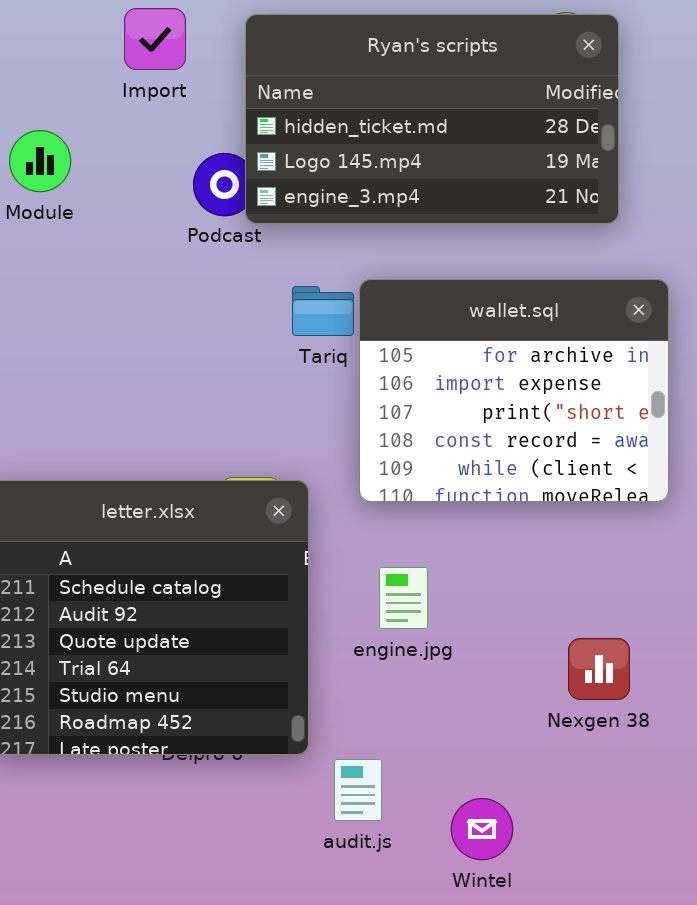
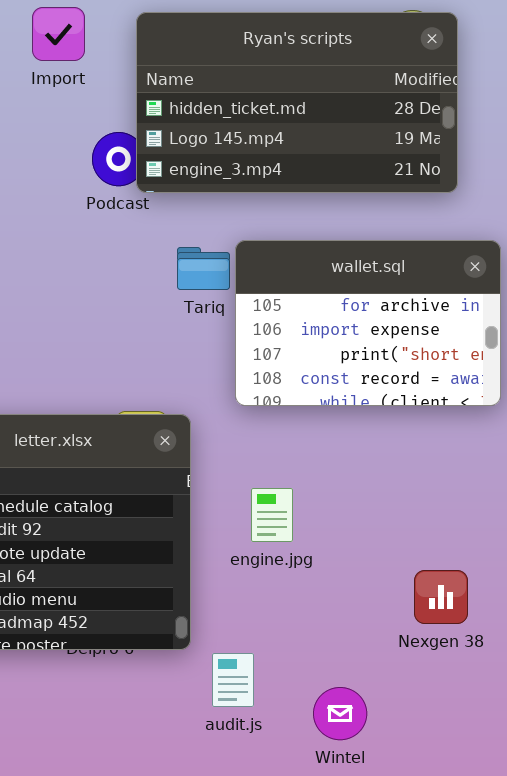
wallet.sql: [359,279,669,502] -> [235,240,501,406], resized
Nexgen 38: [568,638,630,700] -> [414,570,468,624], moved

